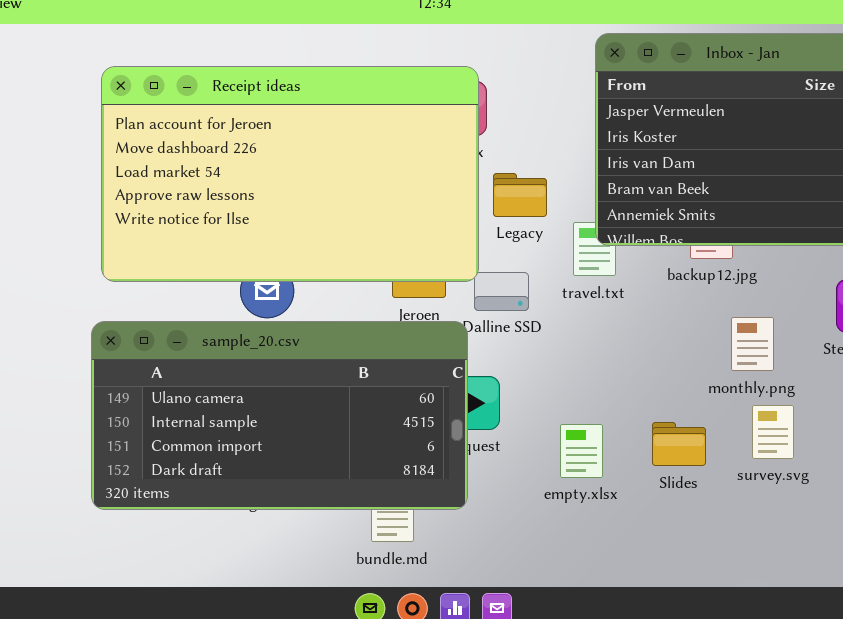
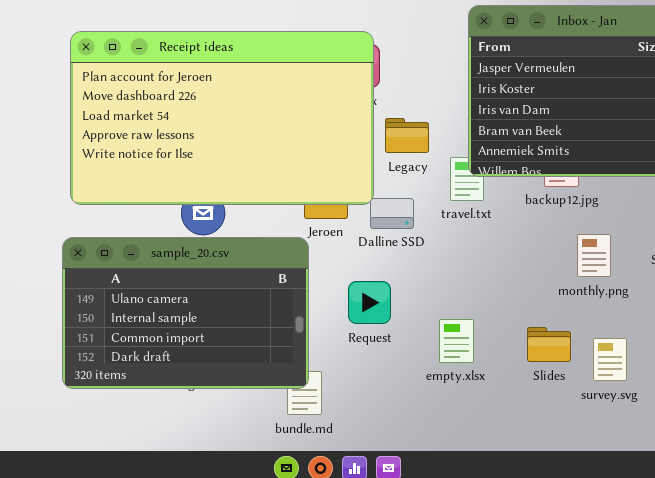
sample_20.csv: [91,321,468,510] -> [62,237,309,389], resized
survey.svg: [752,405,794,459] -> [593,338,627,381], moved
Slides: [652,422,706,466] -> [527,327,571,362], moved

